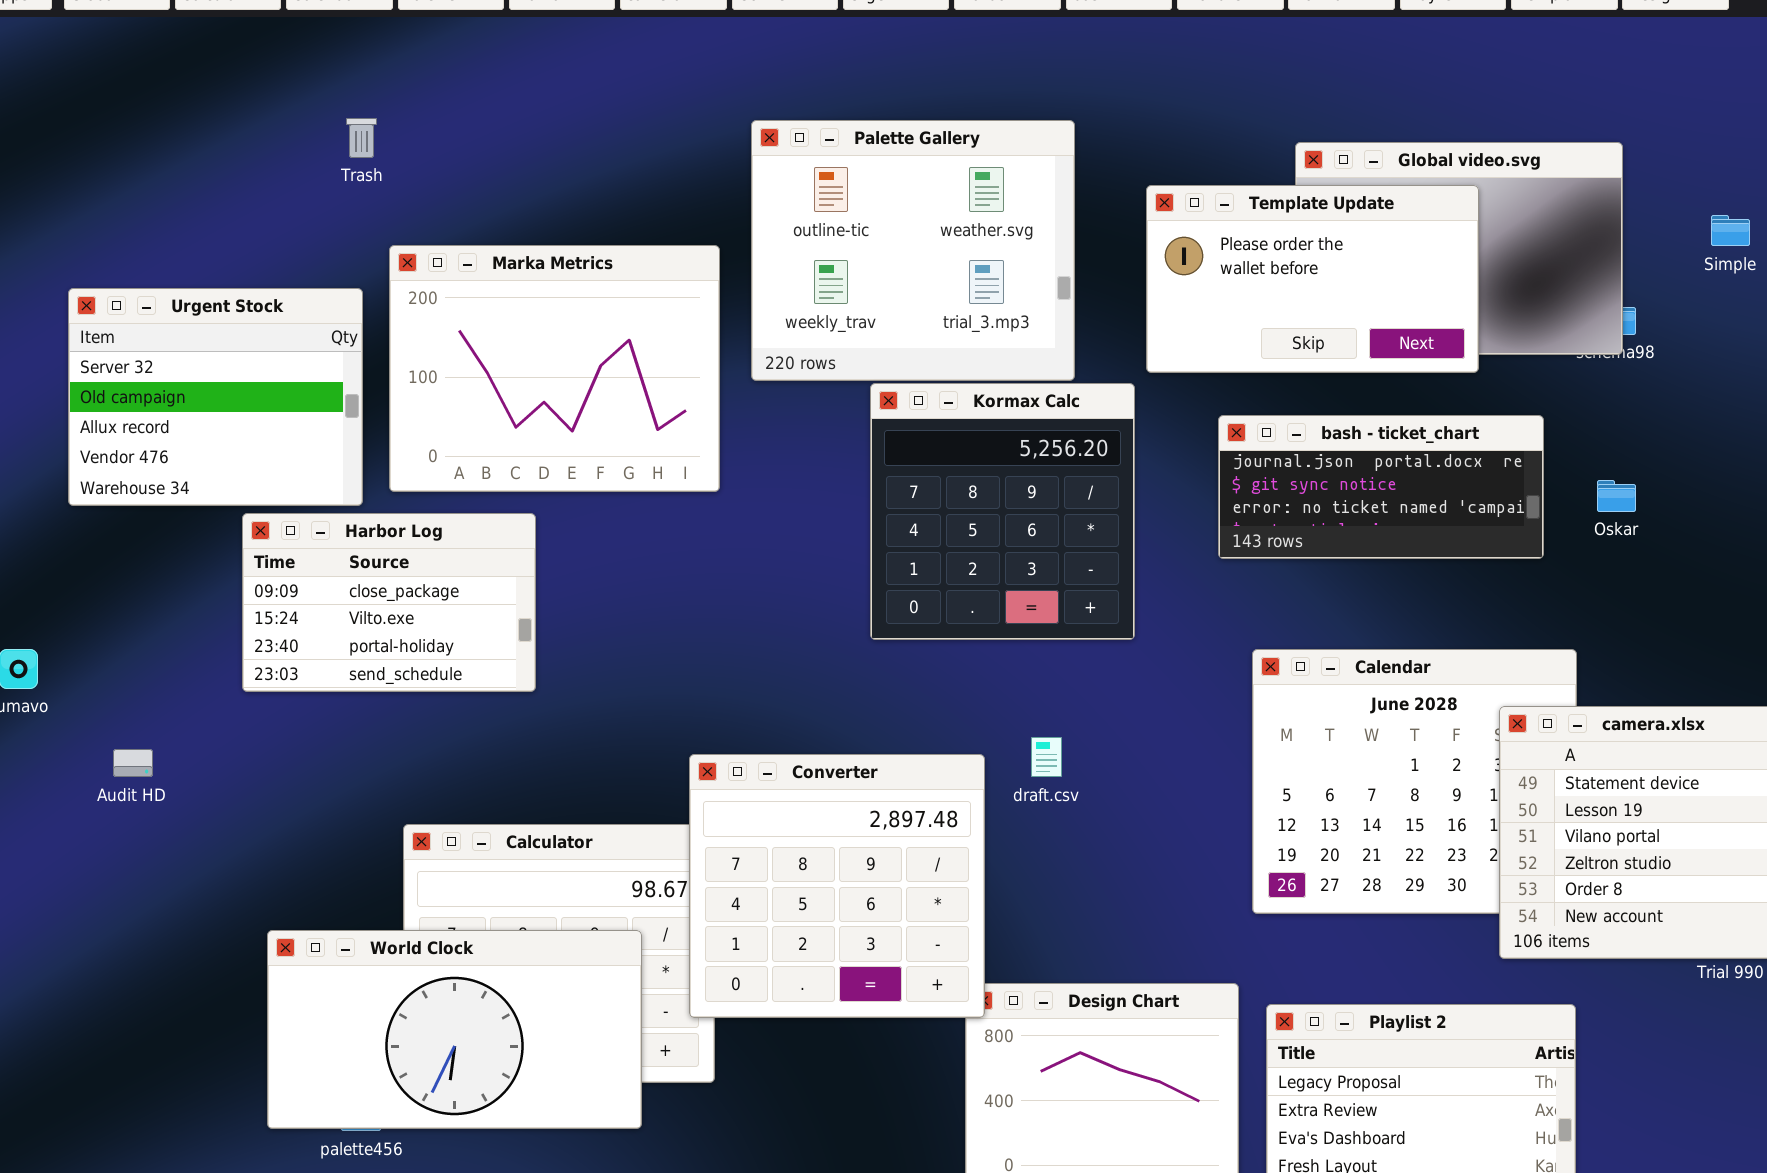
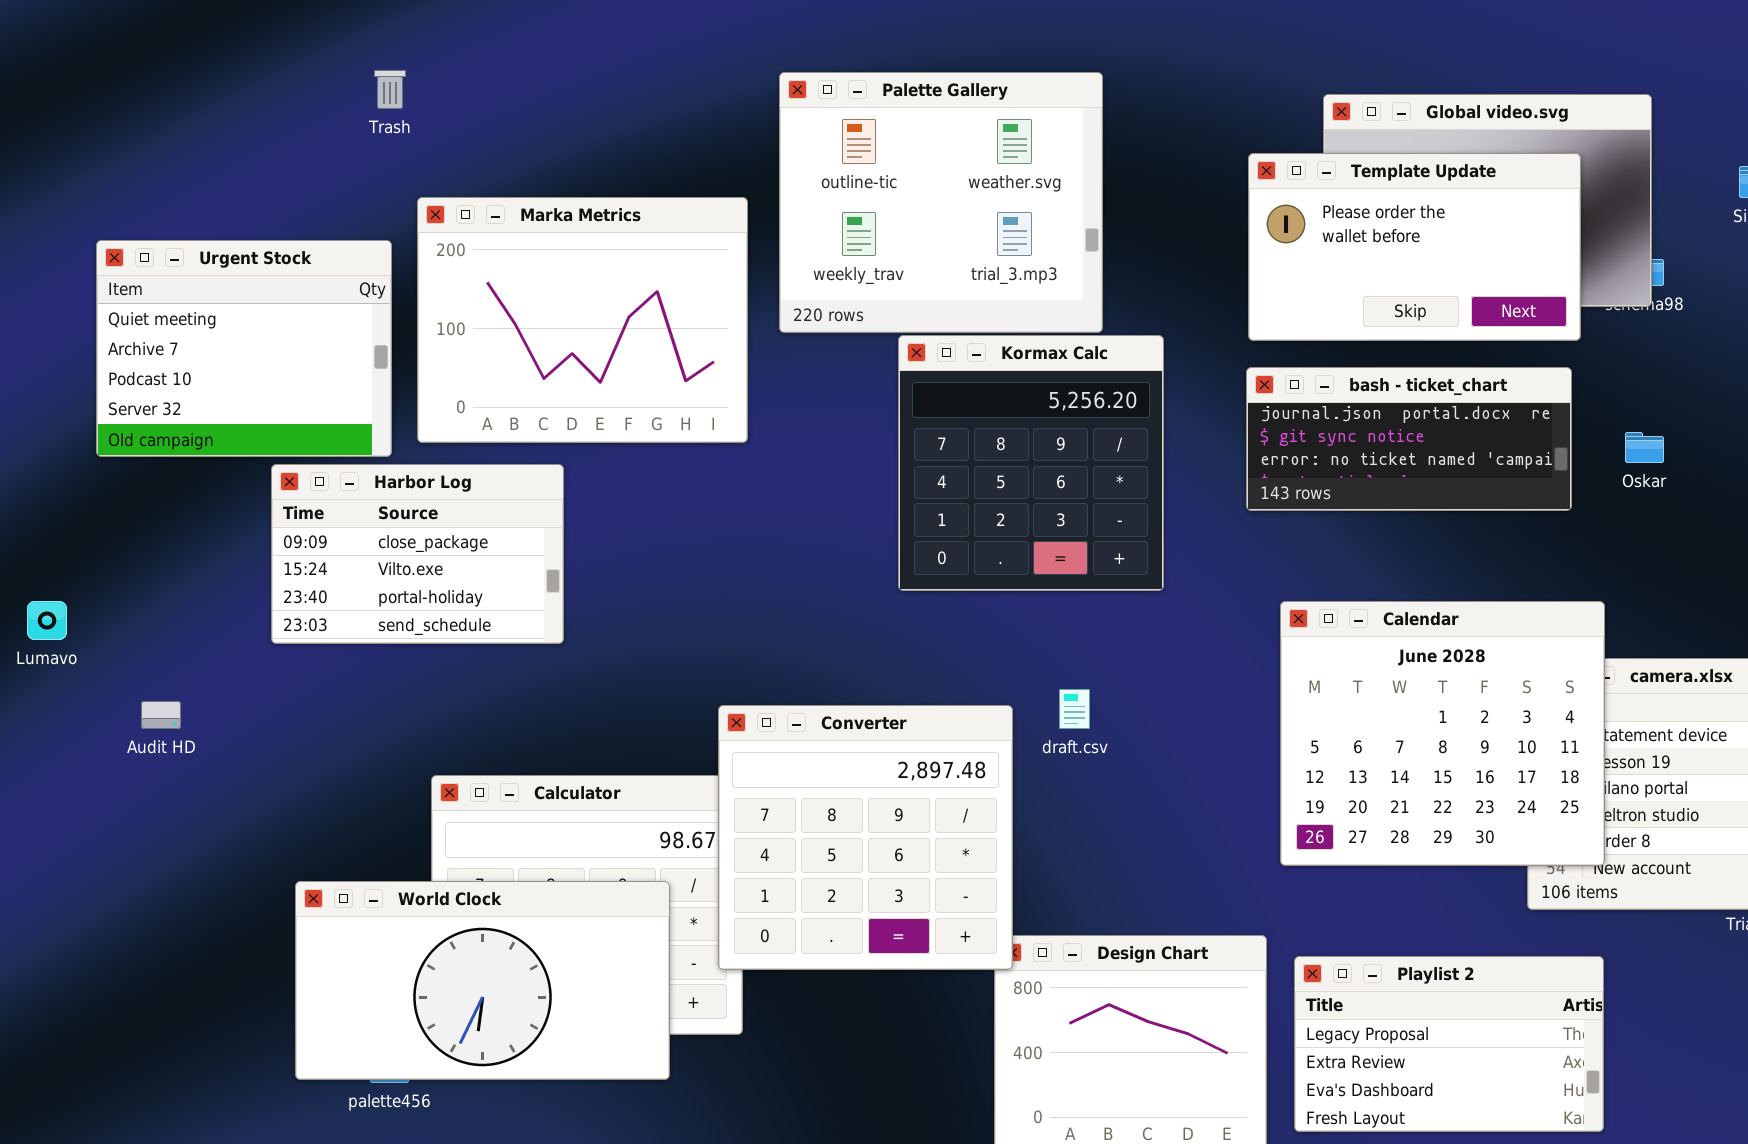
Template Update: [1146,185,1479,373] -> [1248,153,1581,341], moved
Urgent Stock: [68,288,363,506] -> [96,240,392,457], scrolled up 3 rows
Calendar: [1252,649,1577,914] -> [1280,601,1605,866], raised

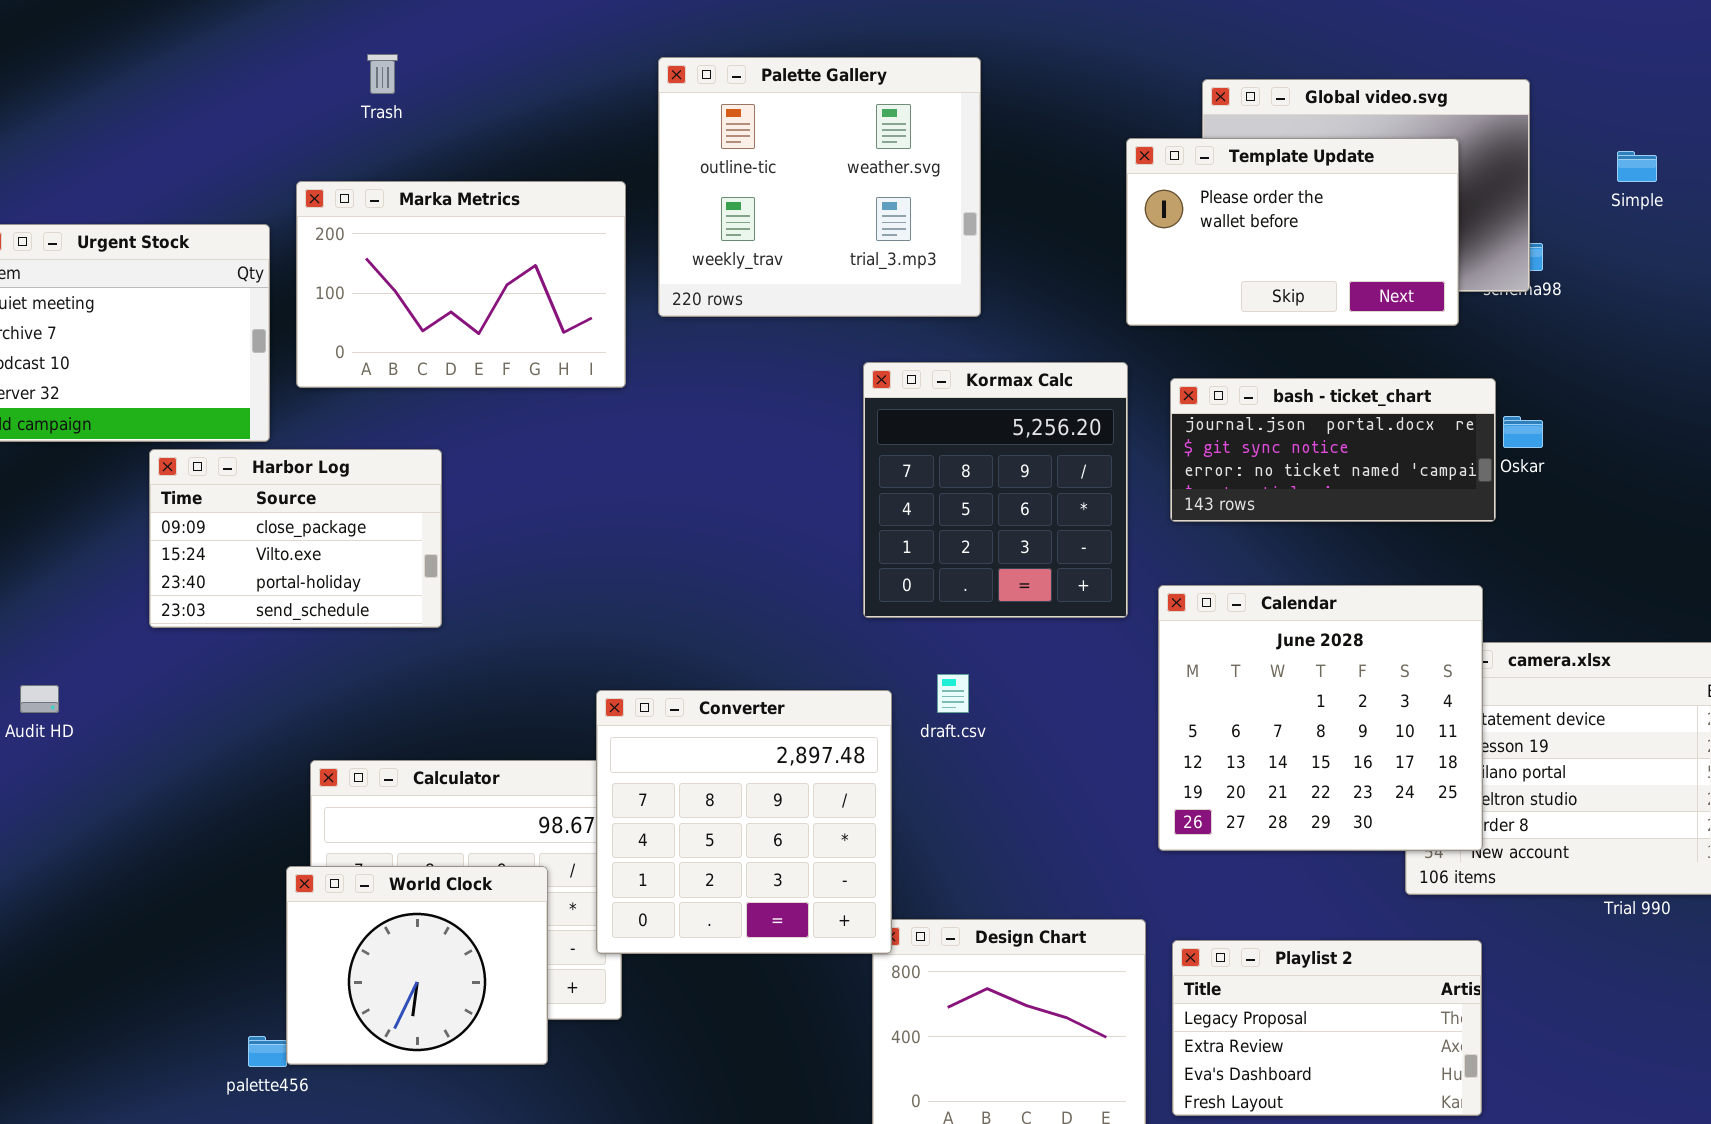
Trash: [374,70,406,109] -> [367,54,398,94], moved
Marka Metrics: [417,197,748,443] -> [296,181,626,388], resized
Kormax Calc: [898,335,1164,591] -> [863,362,1128,618], moved
bash - ticket_chart: [1246,367,1572,511] -> [1170,378,1496,522], moved
World Clock: [295,881,670,1080] -> [286,866,548,1065], resized

